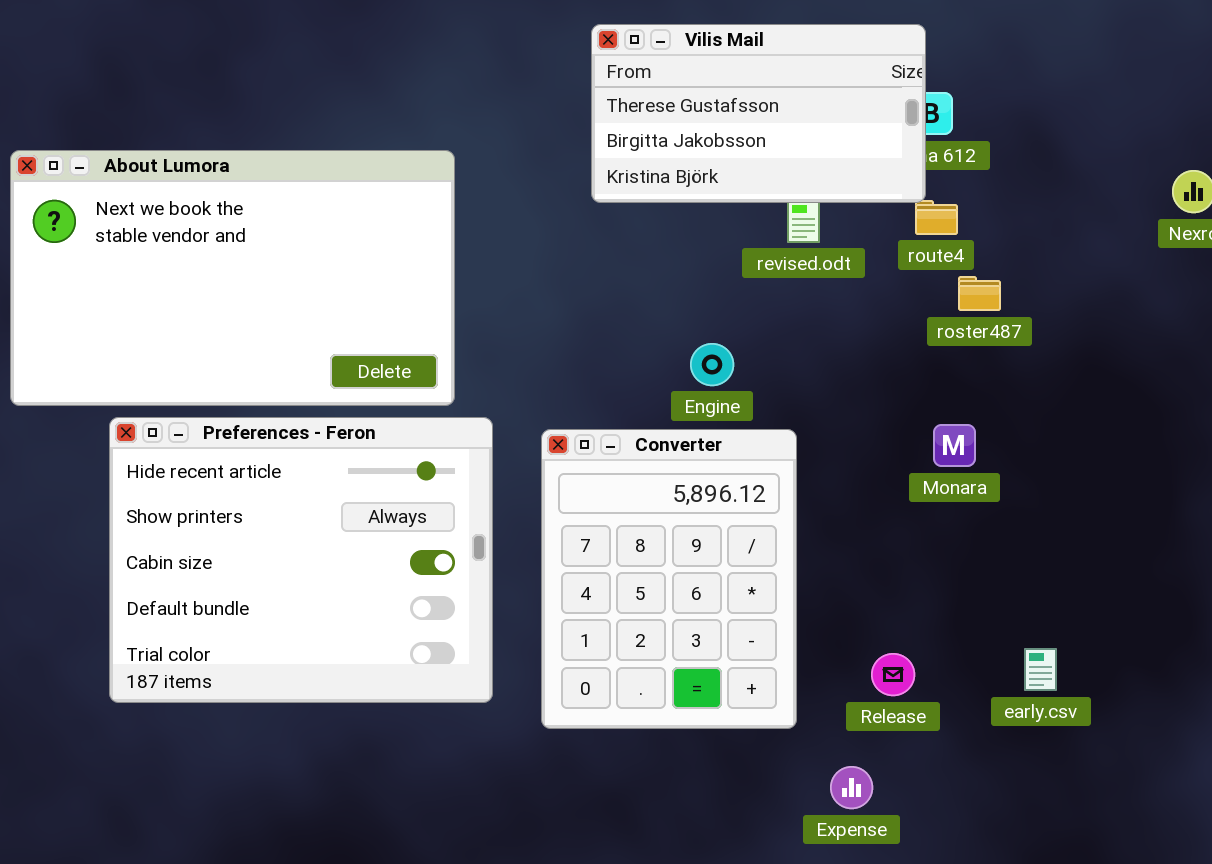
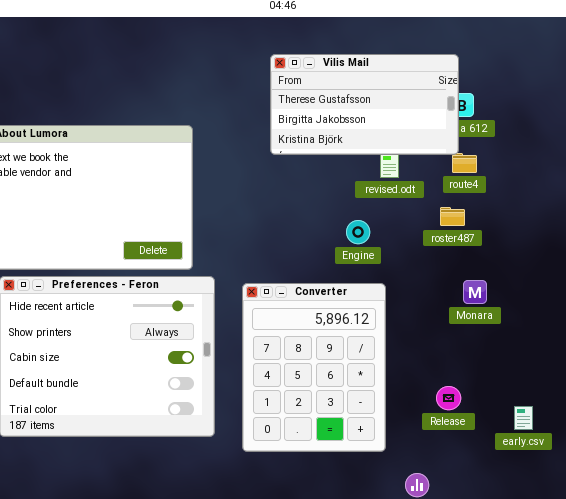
roster487: [958,276,1001,311] -> [440,207,465,226], moved
Engine: [690,343,734,386] -> [346,220,370,244], moved
Release: [871,653,915,696] -> [436,386,461,410], moved

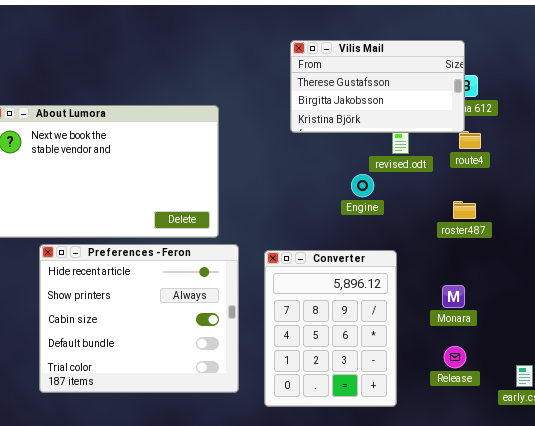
roster487: [440,207,465,226] -> [453,201,476,219], moved
Engine: [346,220,370,244] -> [351,174,374,197], moved
Monara: [463,280,487,304] -> [442,285,465,308], moved

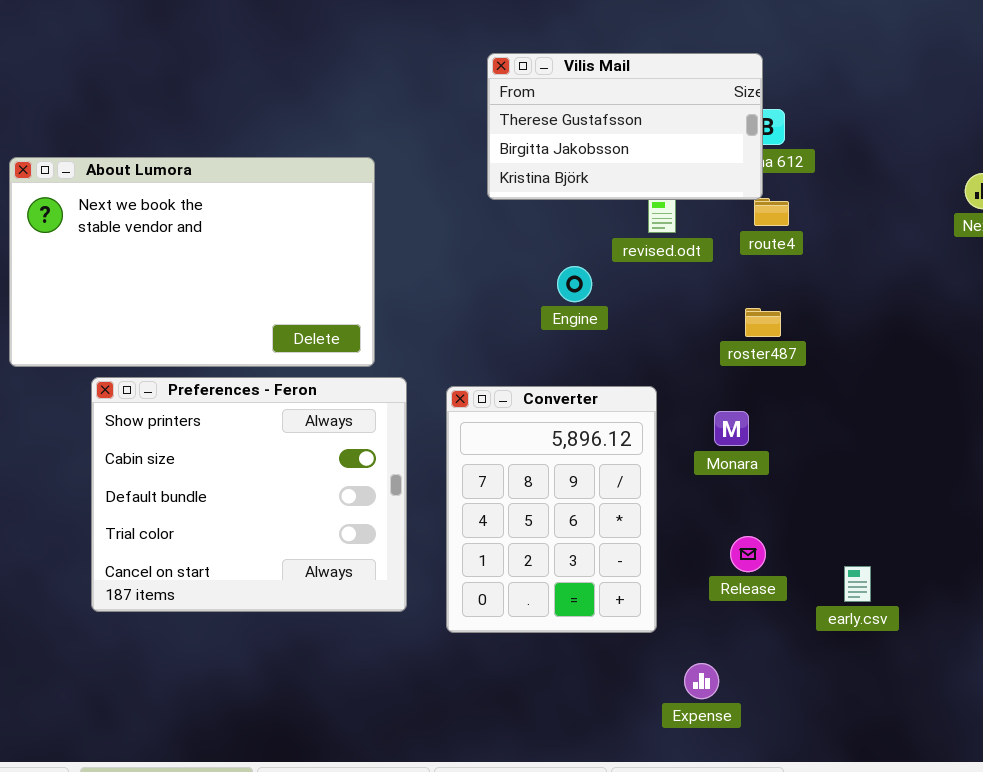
Engine: [351,174,374,197] -> [557,266,592,302], moved
Preferences - Feron: [39,244,239,393] -> [91,377,407,612], scrolled down 1 row
Monara: [442,285,465,308] -> [714,411,749,446], moved

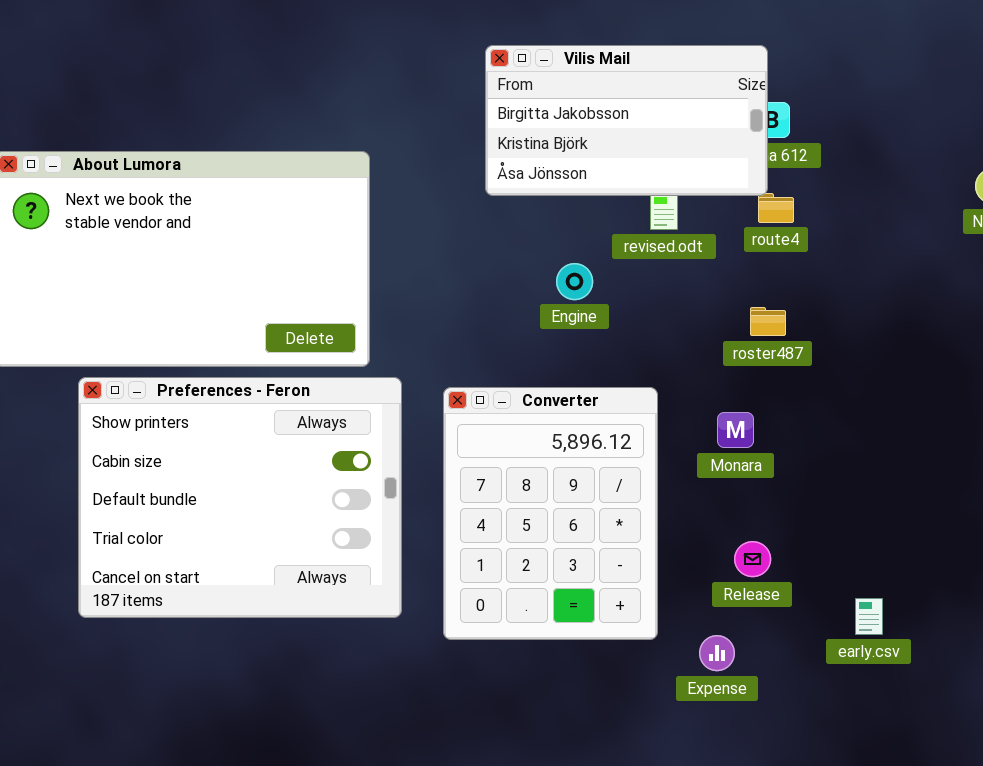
Vilis Mail: [487,53,763,200] -> [485,45,768,196], scrolled down 1 row
early.csv: [844,566,871,602] -> [855,598,883,635], moved
Expense: [684,663,719,699] -> [699,635,735,671], moved

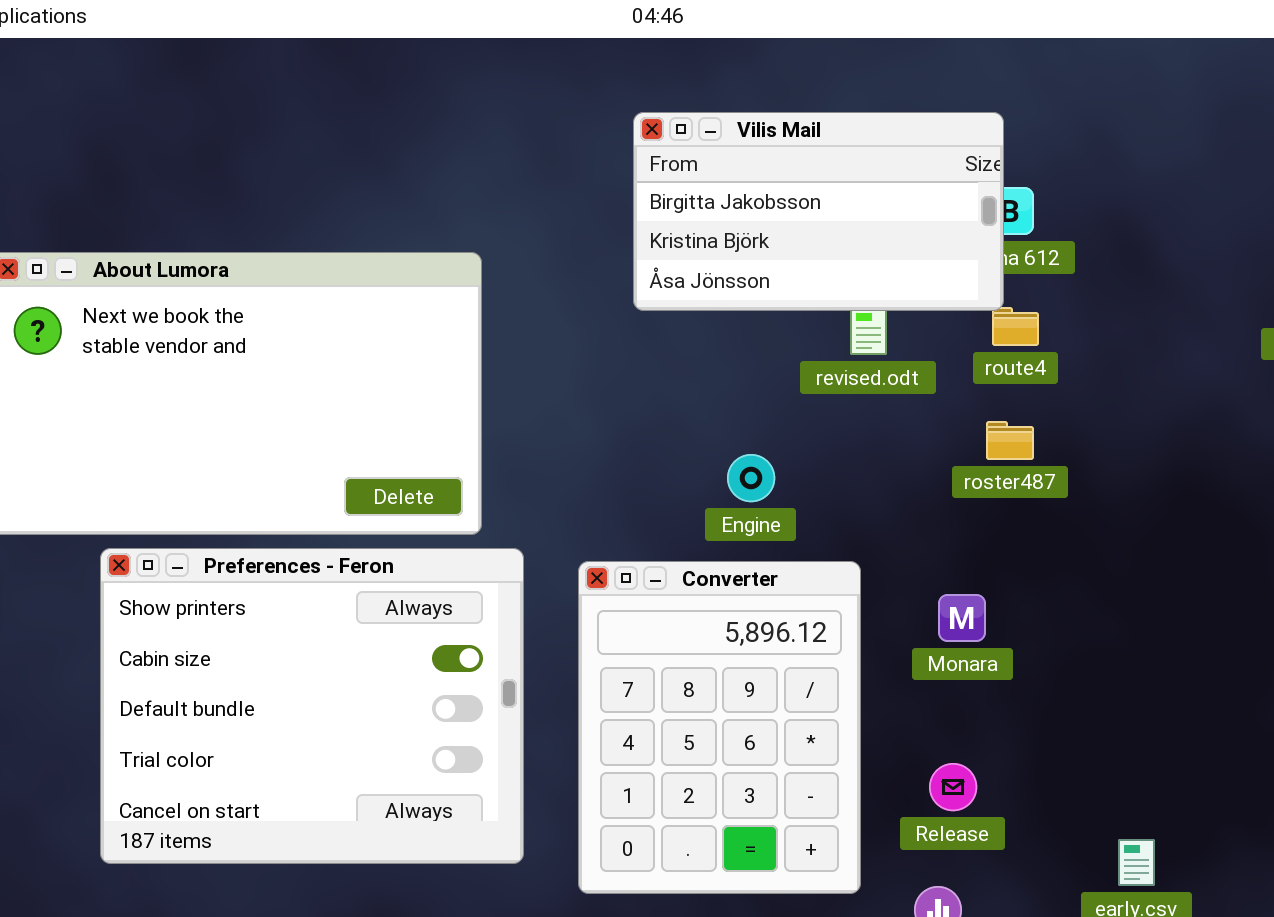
Engine: [556,263,593,300] -> [727,454,775,502], moved
roster487: [750,307,786,336] -> [986,421,1034,460], moved
Release: [734,541,771,577] -> [929,763,977,811], moved

